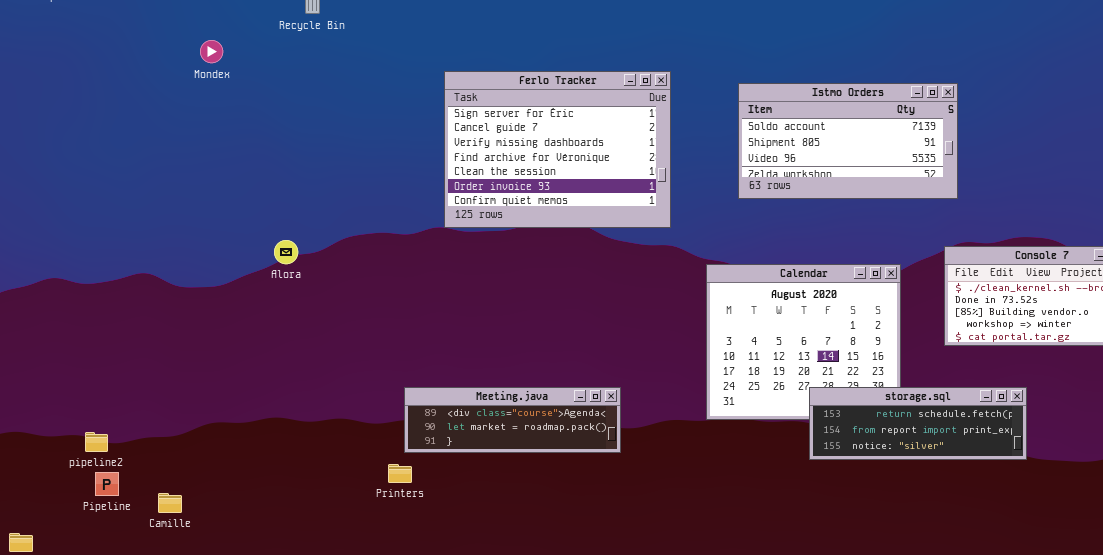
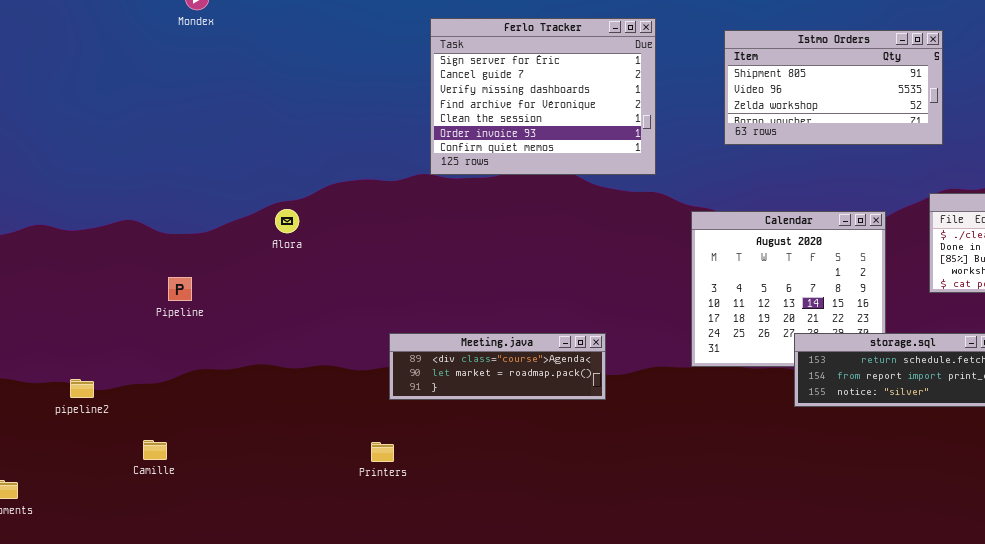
Istmo Orders: [738,83,958,199] -> [724,30,943,145], scrolled down 1 row
Alora: [274,240,298,264] -> [275,209,299,233], moved
Printers: [388,464,412,483] -> [371,442,394,462], moved
Pipeline: [95,472,119,496] -> [168,277,192,301], moved

